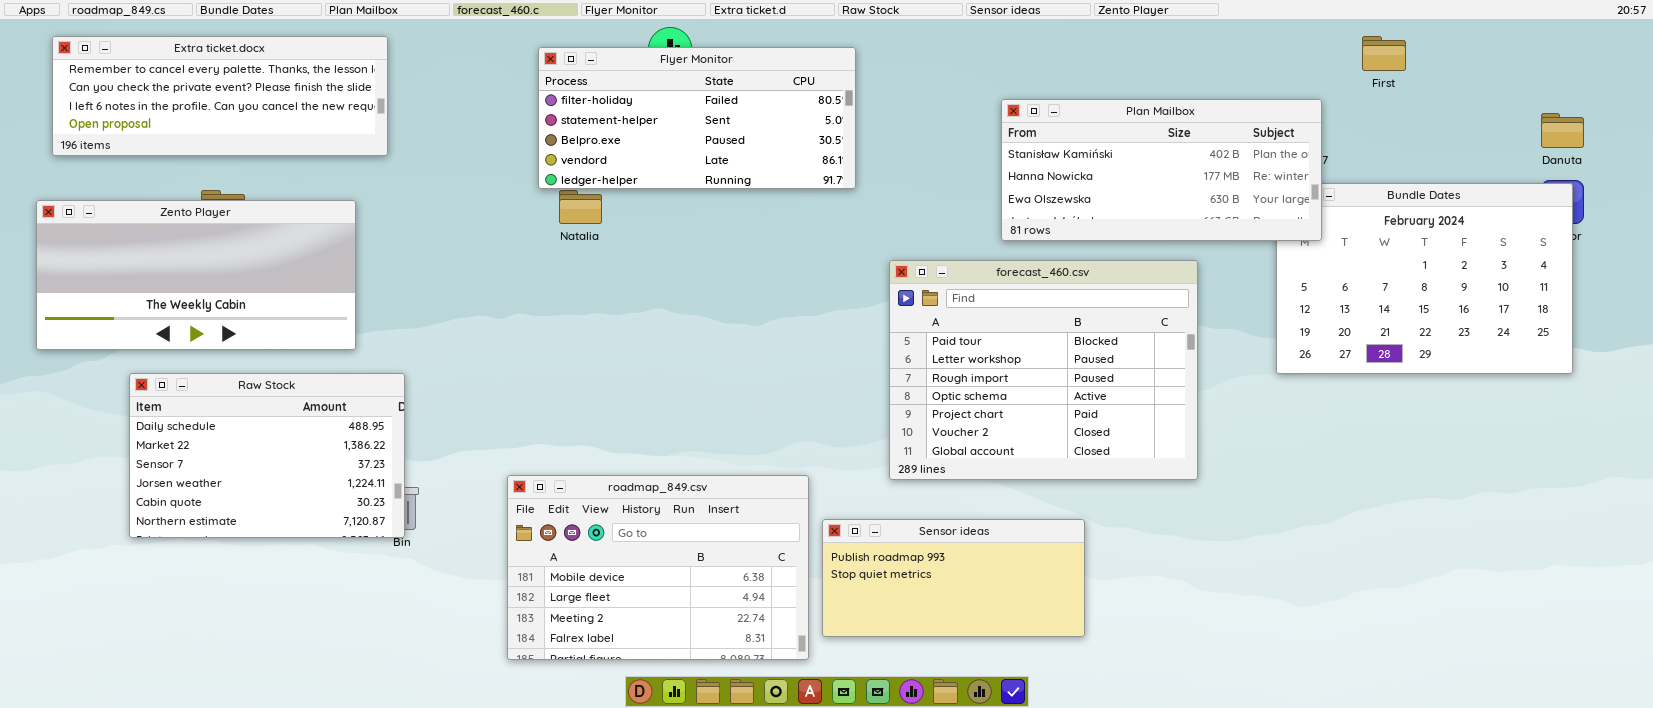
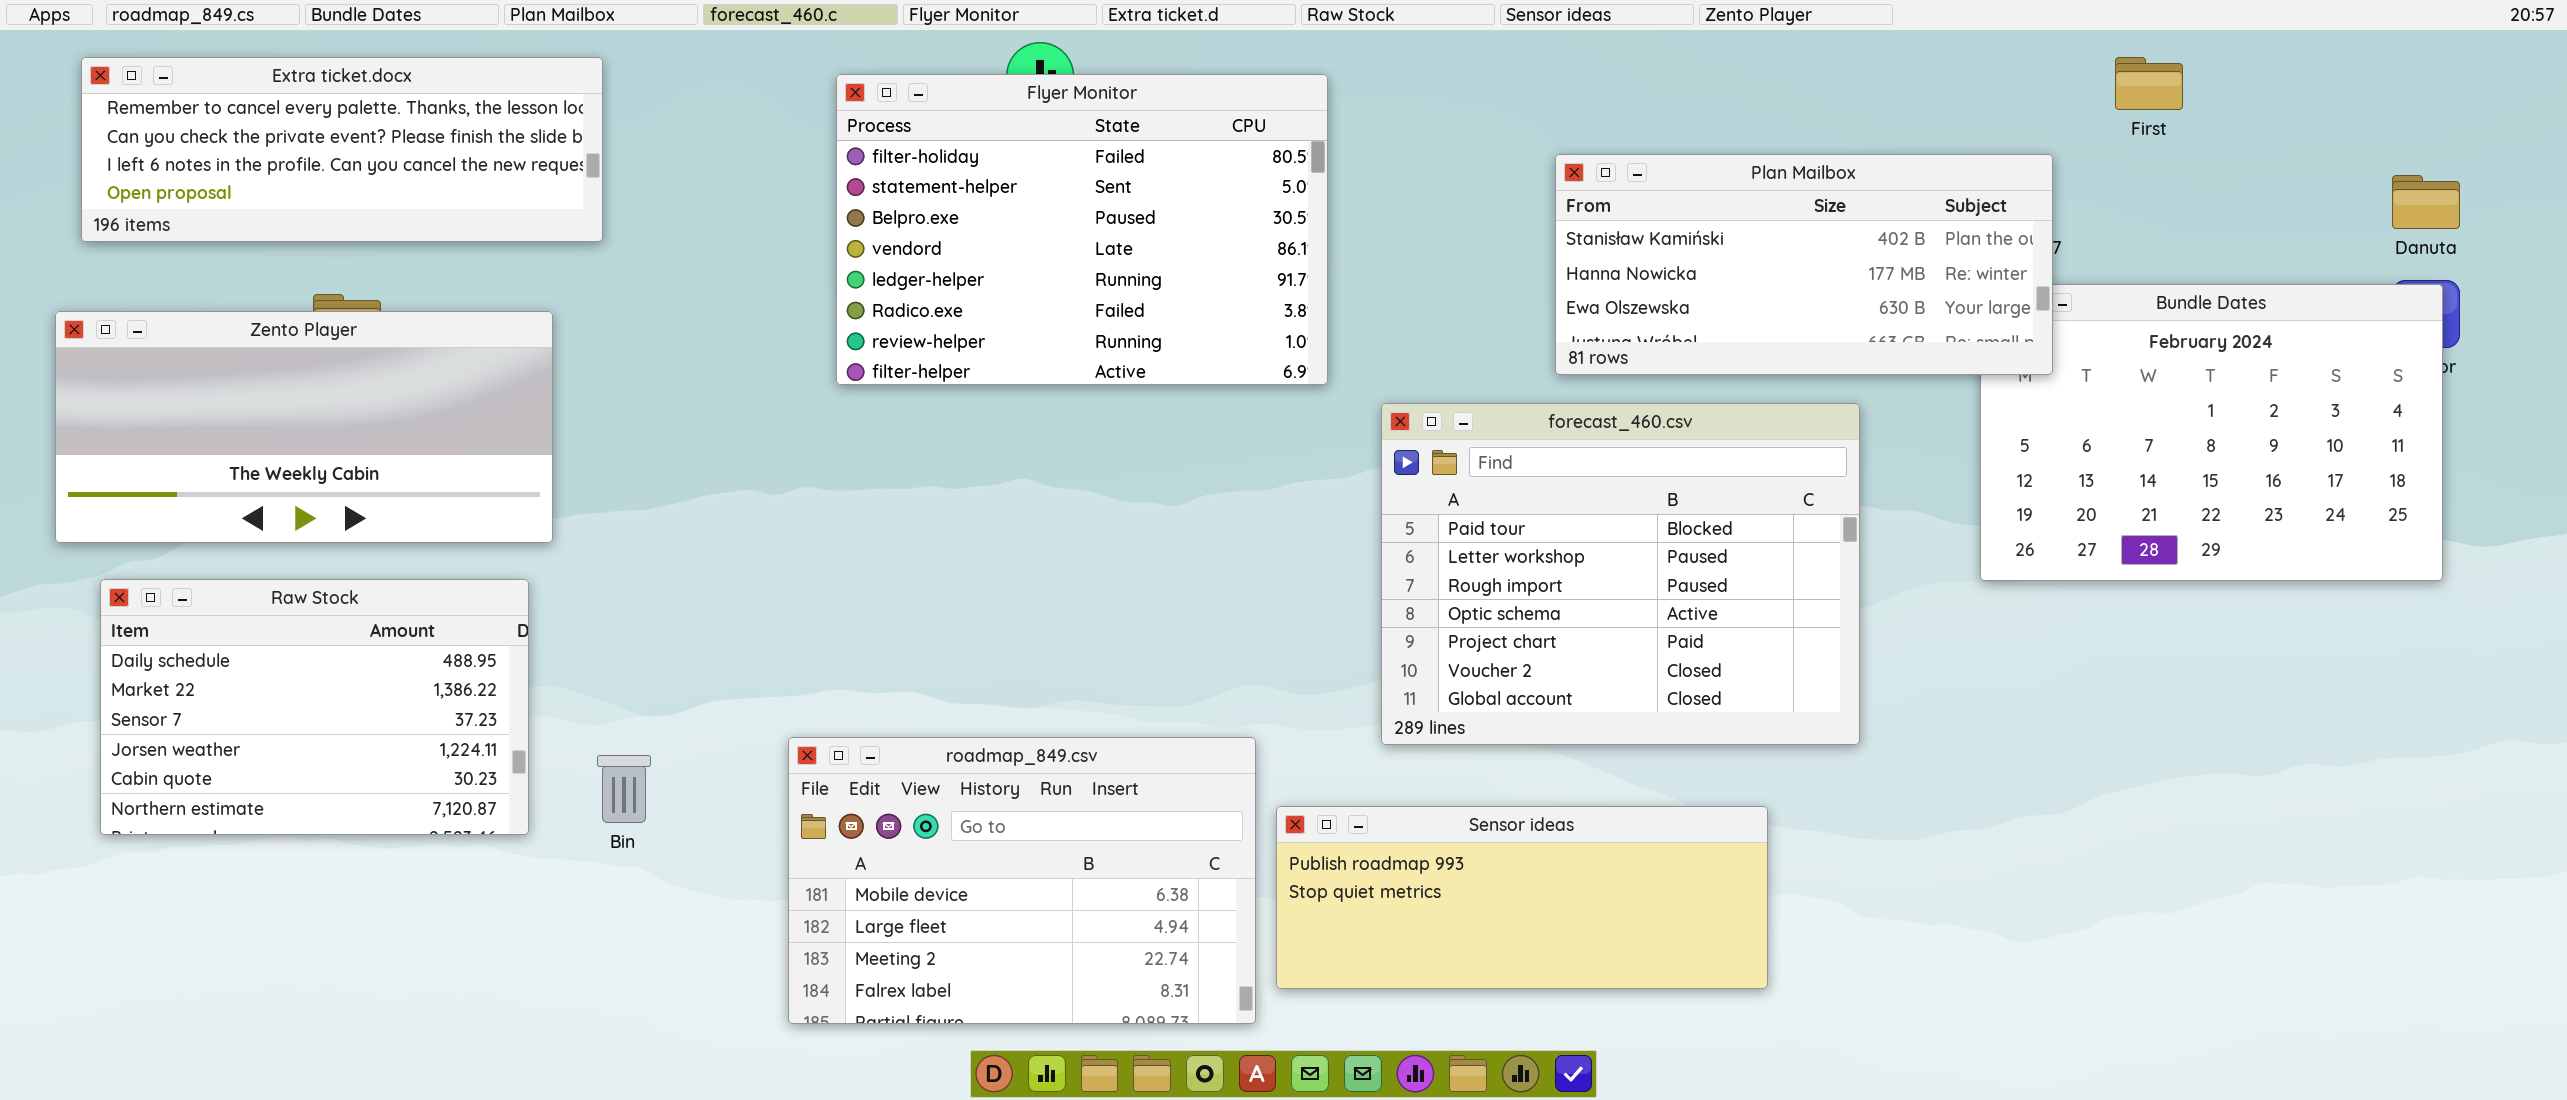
Flyer Monitor: [538,47,856,189] -> [836,74,1328,385], resized
Raw Stock: [129,373,405,538] -> [100,579,529,835], moved
Sensor ideas: [822,519,1085,637] -> [1276,806,1768,989], resized

